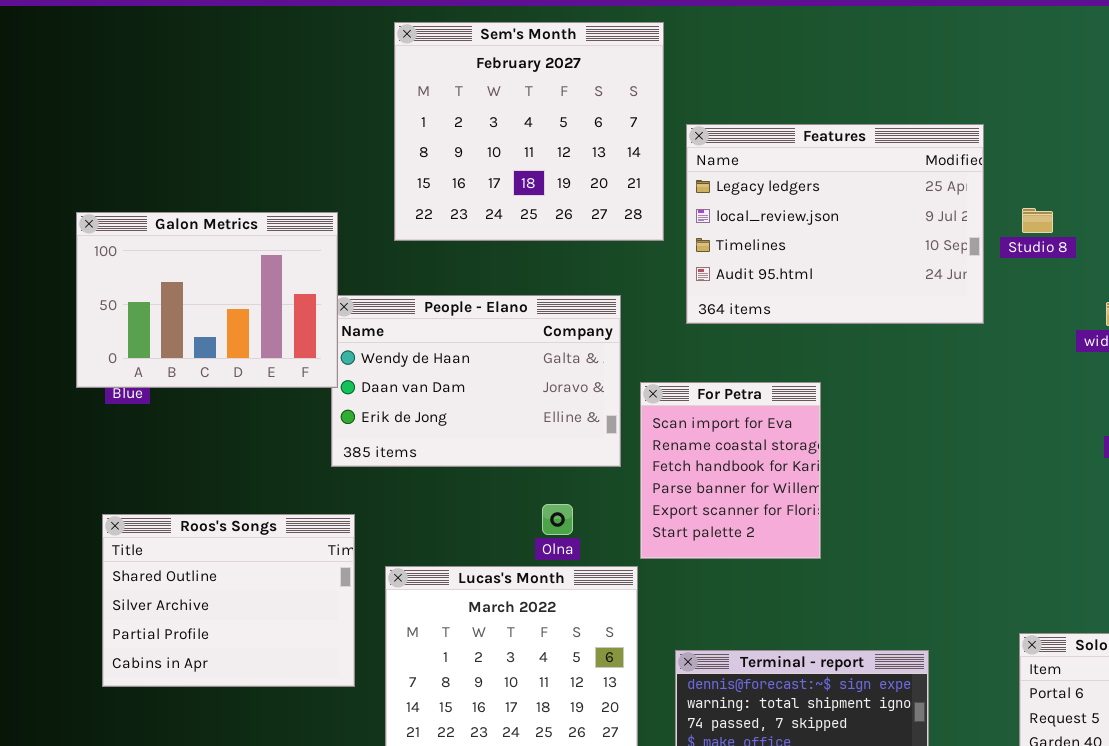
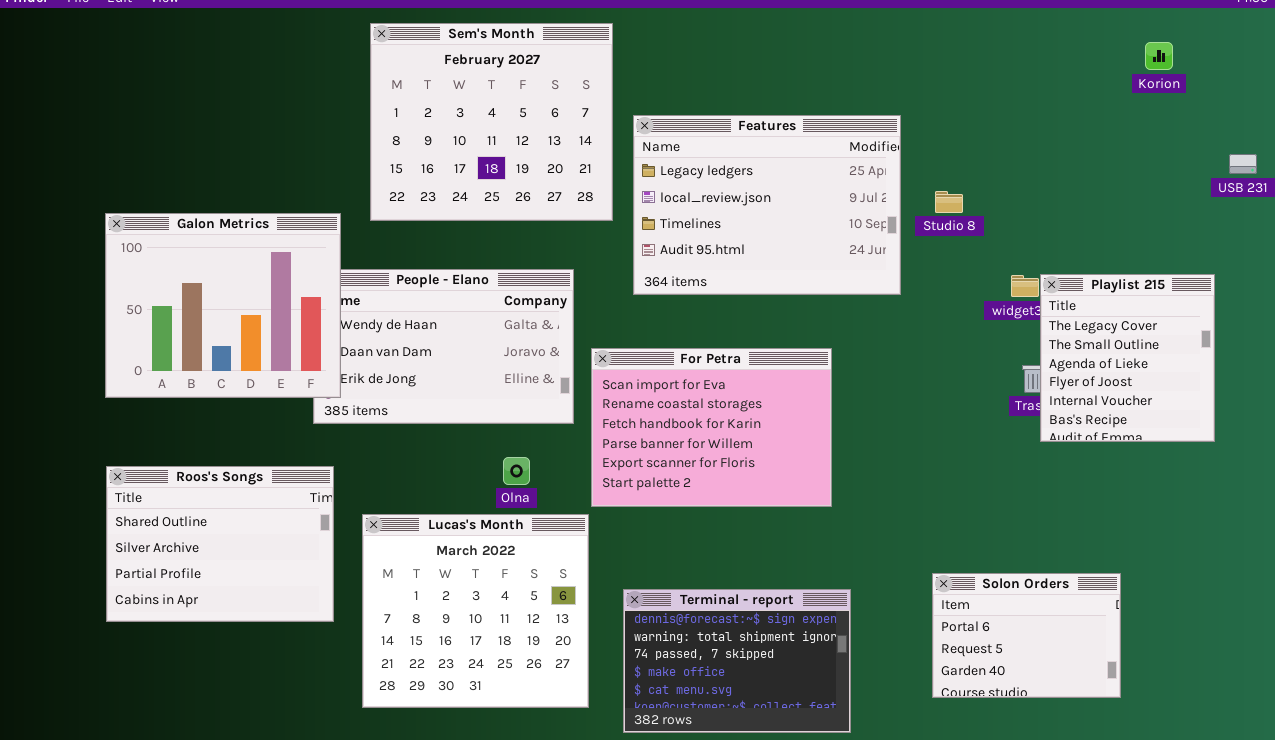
Galon Metrics: [76,212,338,388] -> [105,213,341,398], moved, resized
For Petra: [640,382,821,559] -> [591,348,832,507], resized

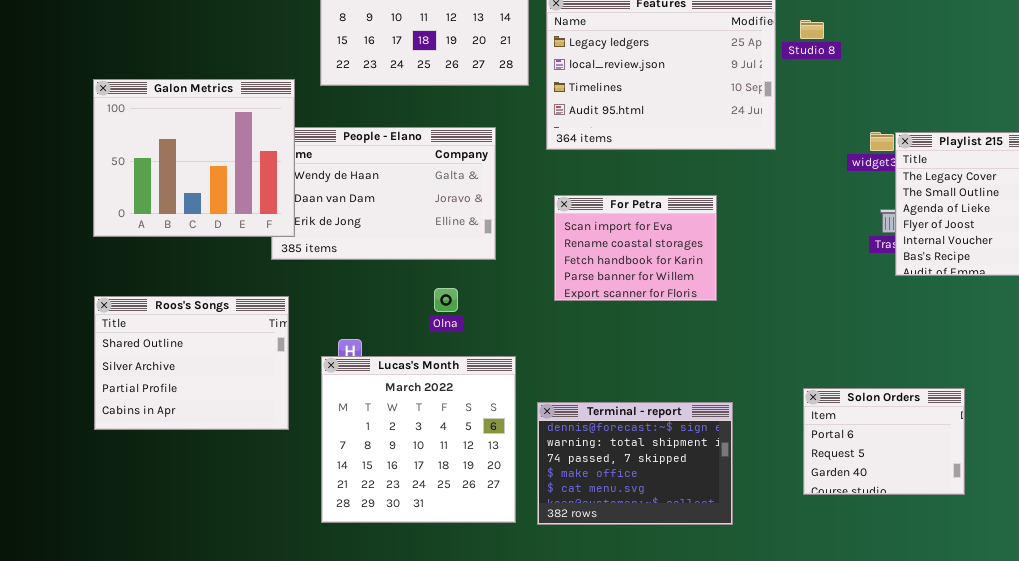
Studio 8: [935,191,963,213] -> [800,20,824,39], moved
For Petra: [591,348,832,507] -> [554,195,717,301], resized
Lucas's Month: [362,514,589,708] -> [321,356,516,523], moved

